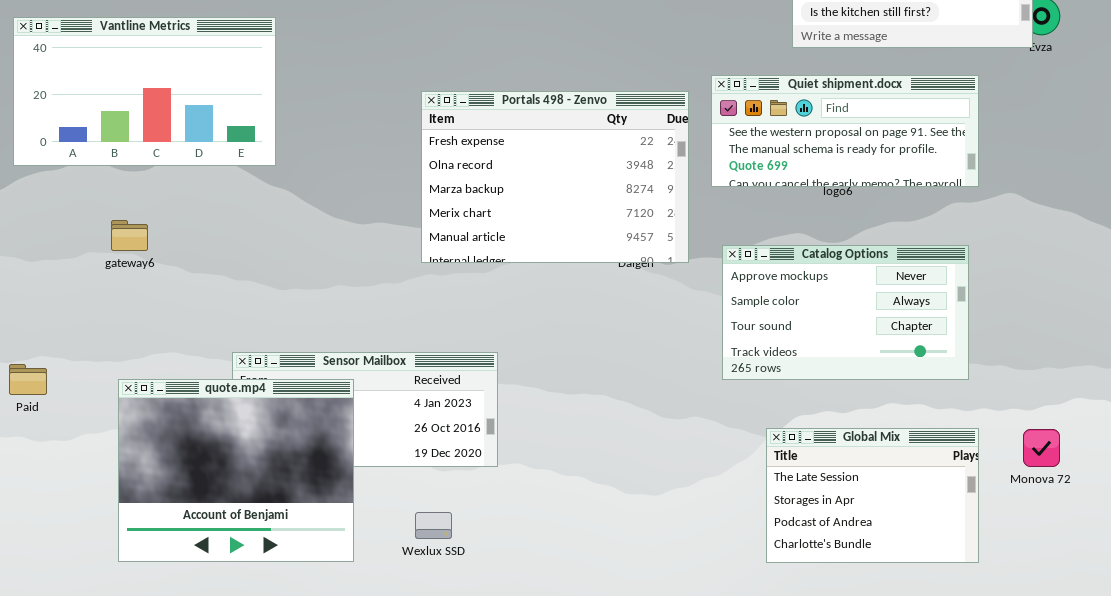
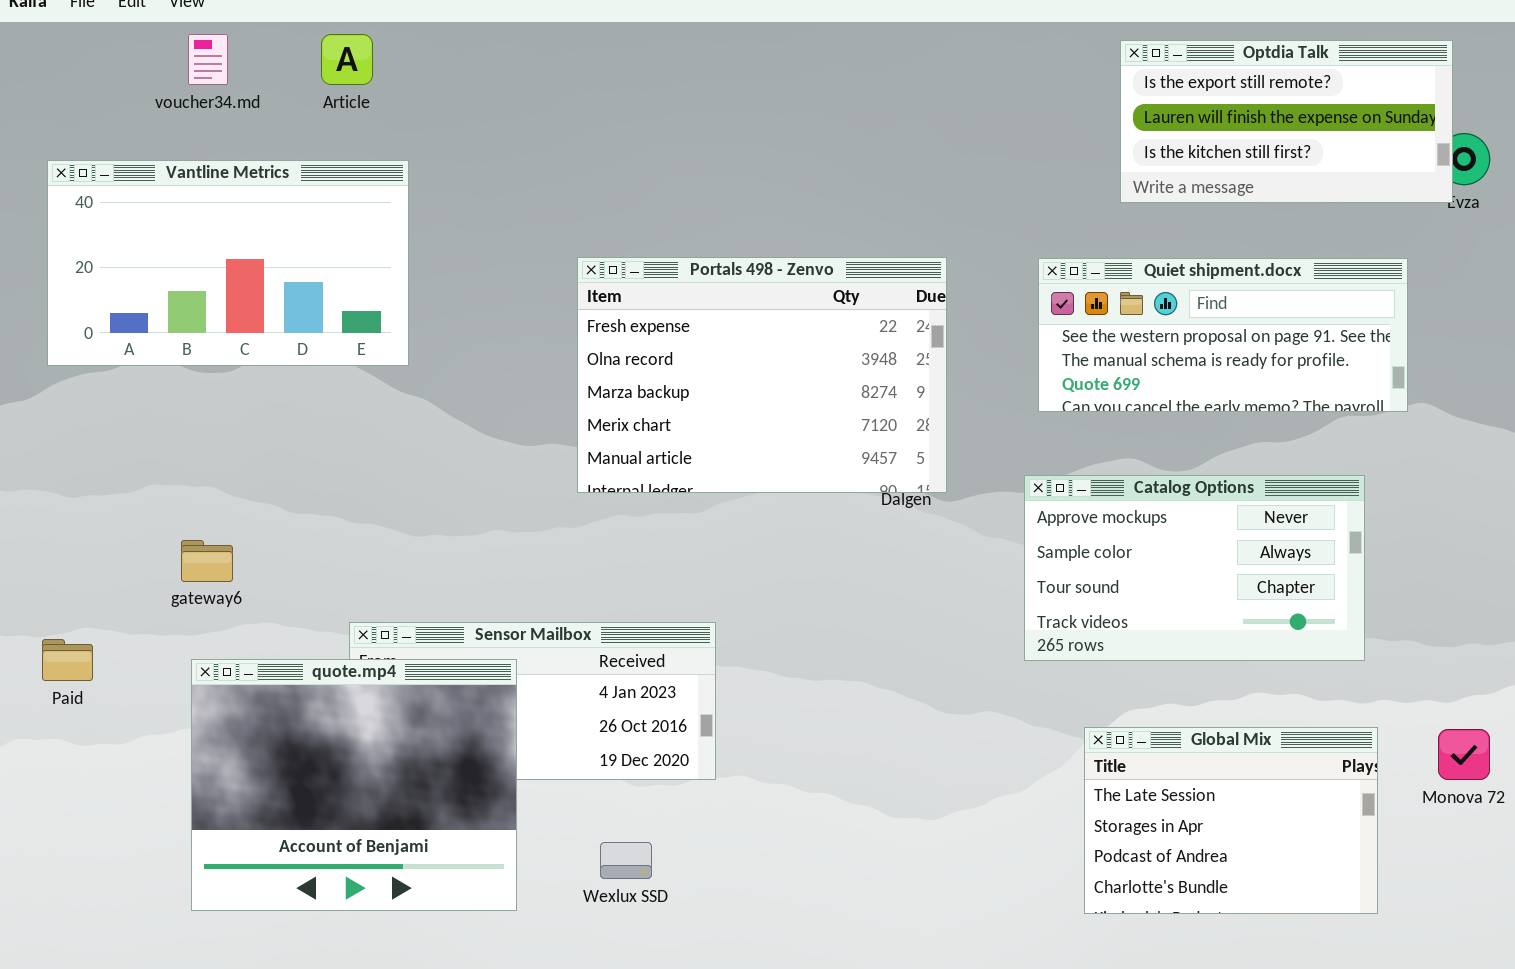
Quiet shipment.docx: [711,75,979,187] -> [1038,258,1408,412], moved
Portals 498 - Zenvo: [421,91,689,263] -> [577,257,947,493], moved
gateway6: [111,220,148,251] -> [181,540,233,582], moved

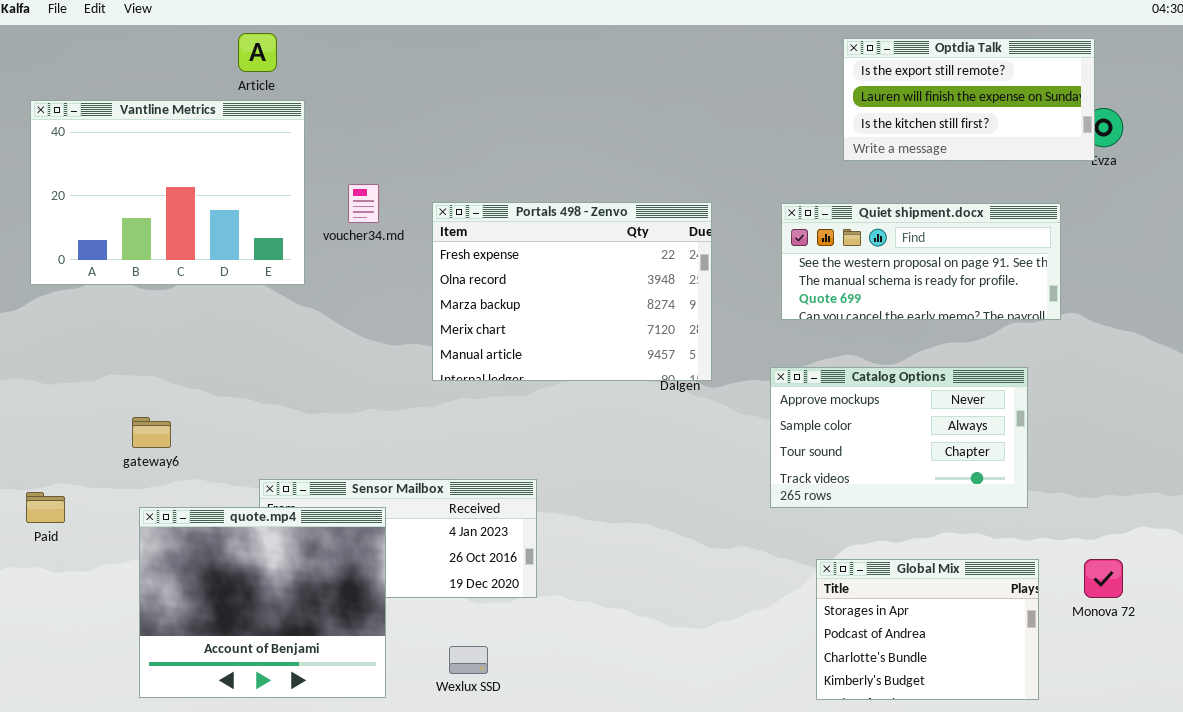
voucher34.md: [188,34,228,85] -> [348,184,379,223], moved
Vantline Metrics: [47,160,409,366] -> [30,100,305,285], resized
Global Mix: [1084,727,1378,914] -> [816,559,1039,700], scrolled down 1 row

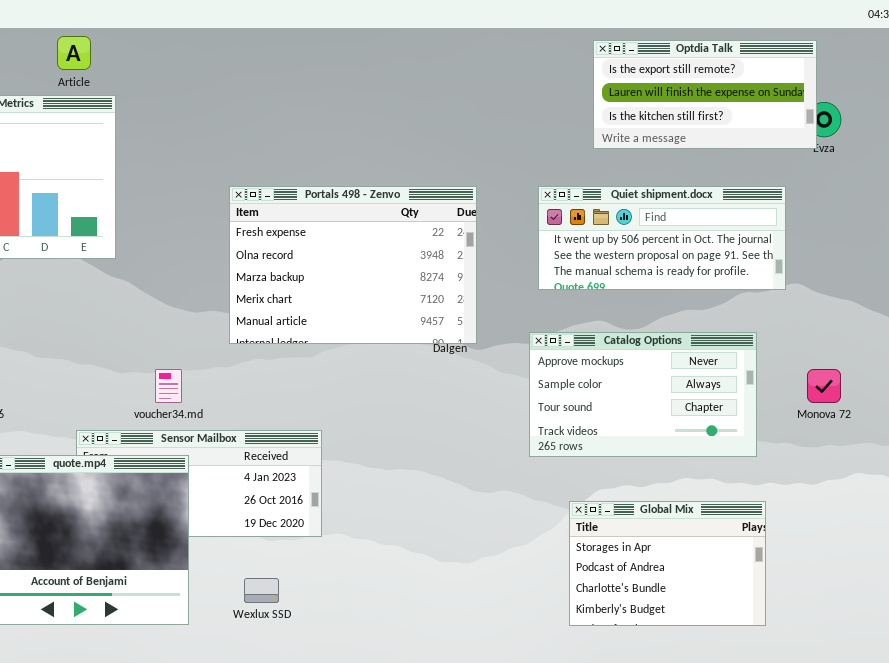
voucher34.md: [348,184,379,223] -> [155,369,182,403], moved
Quiet shipment.docx: [781,203,1061,320] -> [538,186,786,290], scrolled up 1 row
Monova 72: [1084,559,1123,598] -> [807,369,841,403], moved

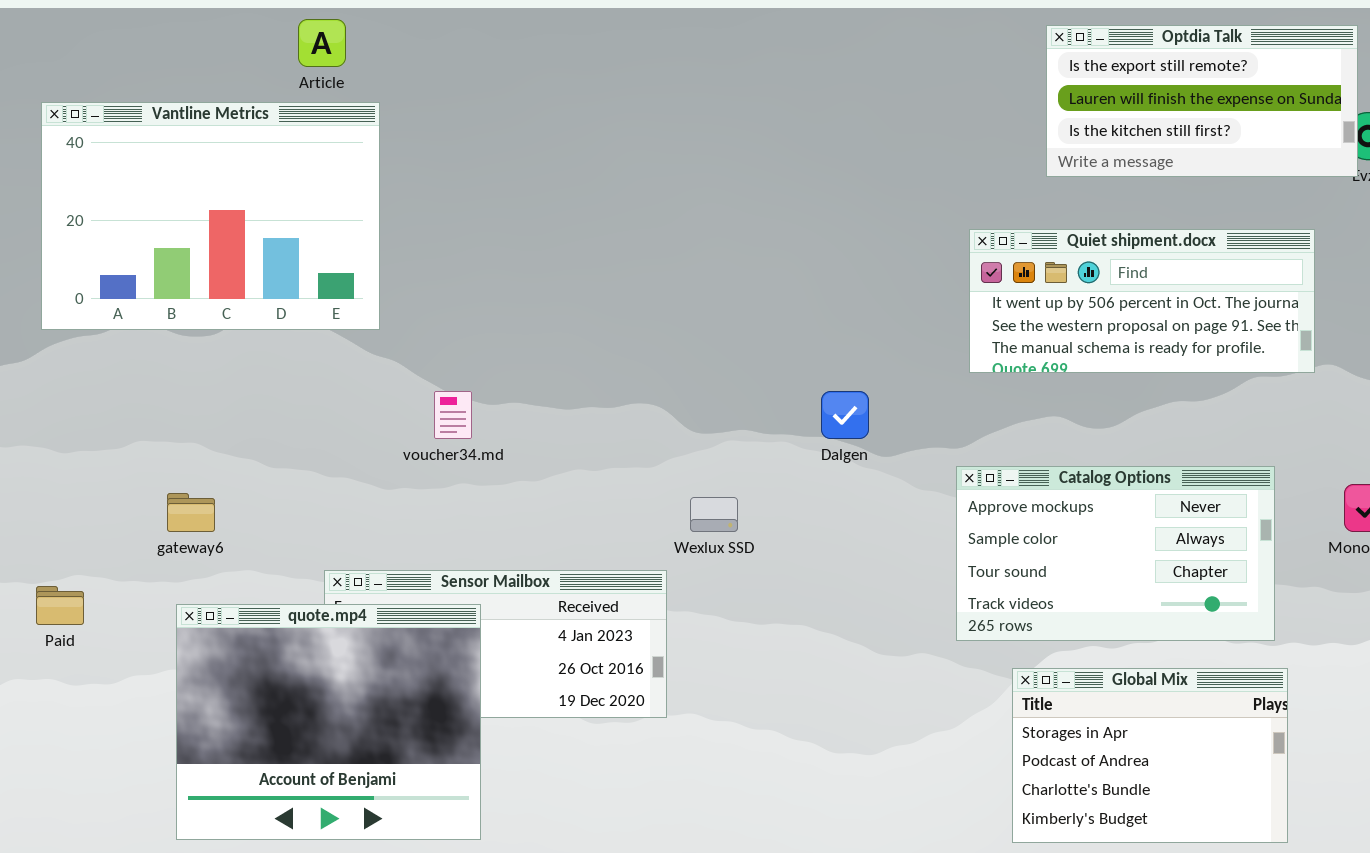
Portals 498 - Zenvo: [229,186,477,344] -> none, closed
Catalog Options: [529,332,757,457] -> [956,466,1275,641], moved
voucher34.md: [155,369,182,403] -> [434,391,472,439], moved
Wexlux SSD: [244,578,279,603] -> [690,497,738,532], moved

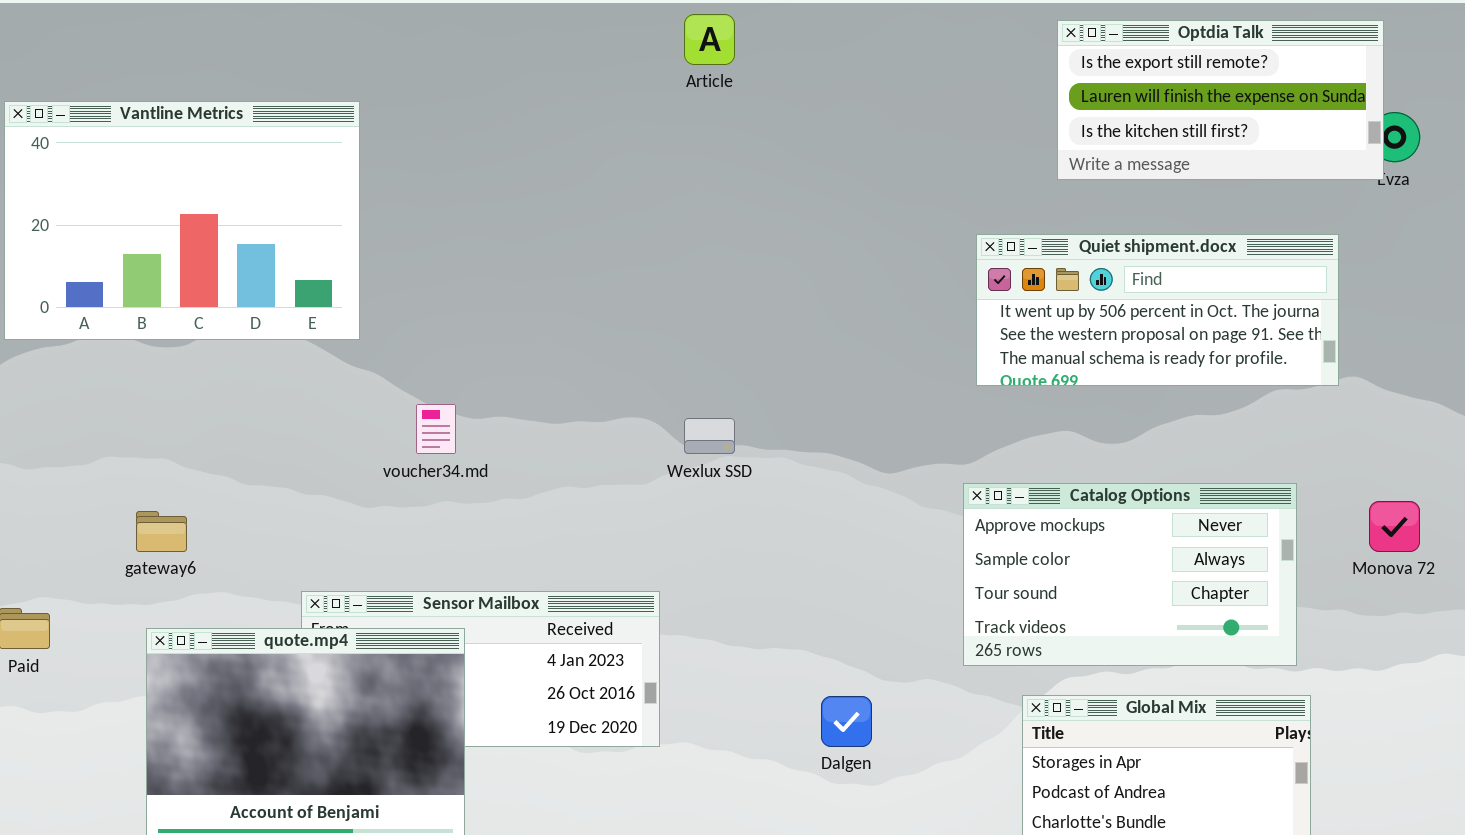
Article: [298,19,346,67] -> [684,14,735,65], moved
Dalgen: [821,391,869,439] -> [821,696,872,747], moved
Wexlux SSD: [690,497,738,532] -> [684,418,735,454], moved

